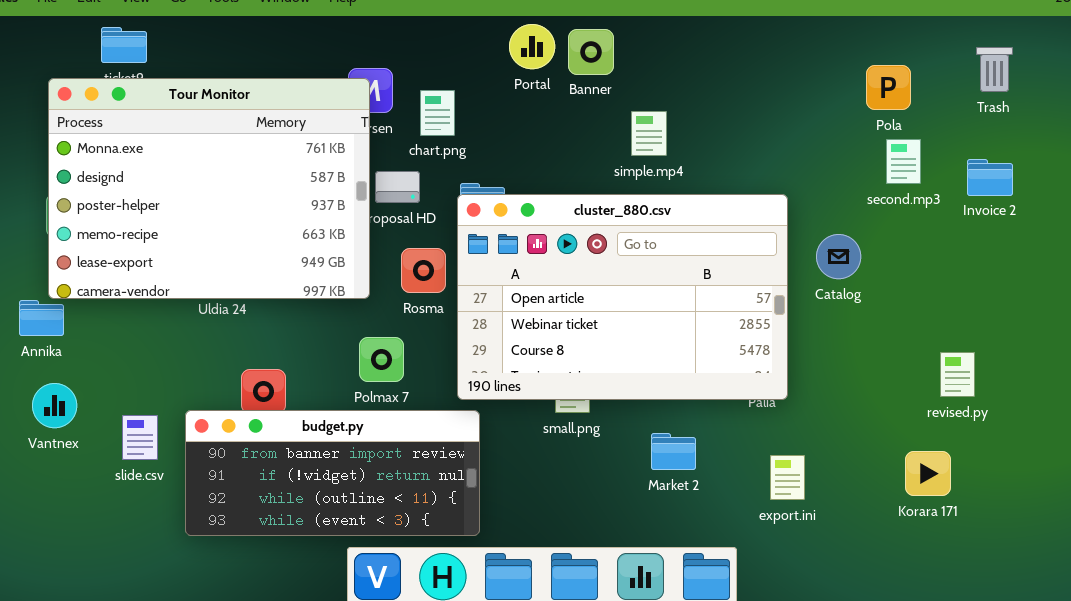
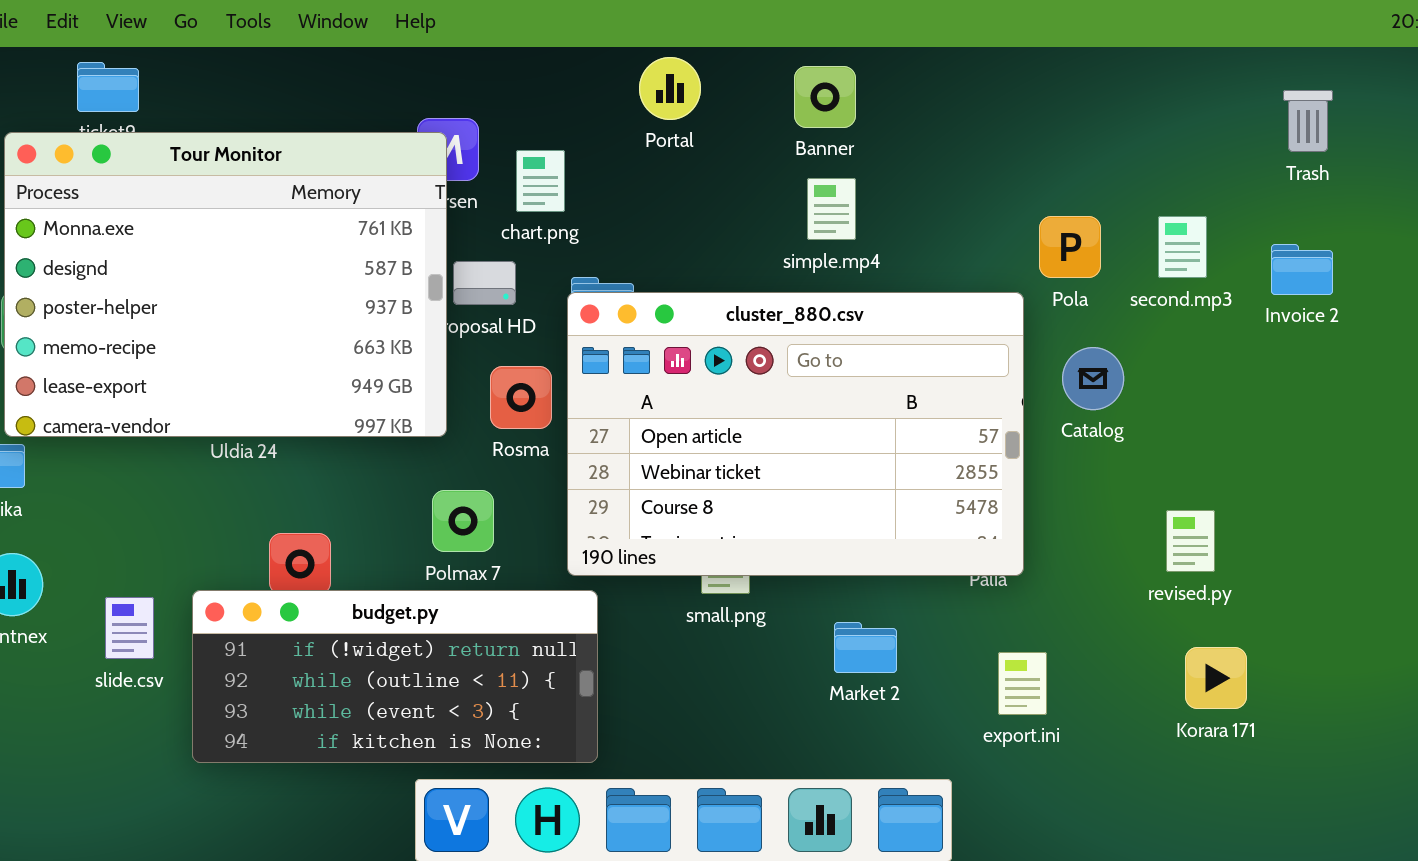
Banner: [568,29,614,75] -> [794,66,856,128], moved
Pola: [866,65,911,110] -> [1039,216,1101,278], moved
revised.py: [940,352,975,397] -> [1166,510,1215,572], moved
budget.py: [185,410,480,536] -> [192,590,598,763], scrolled down 1 row

